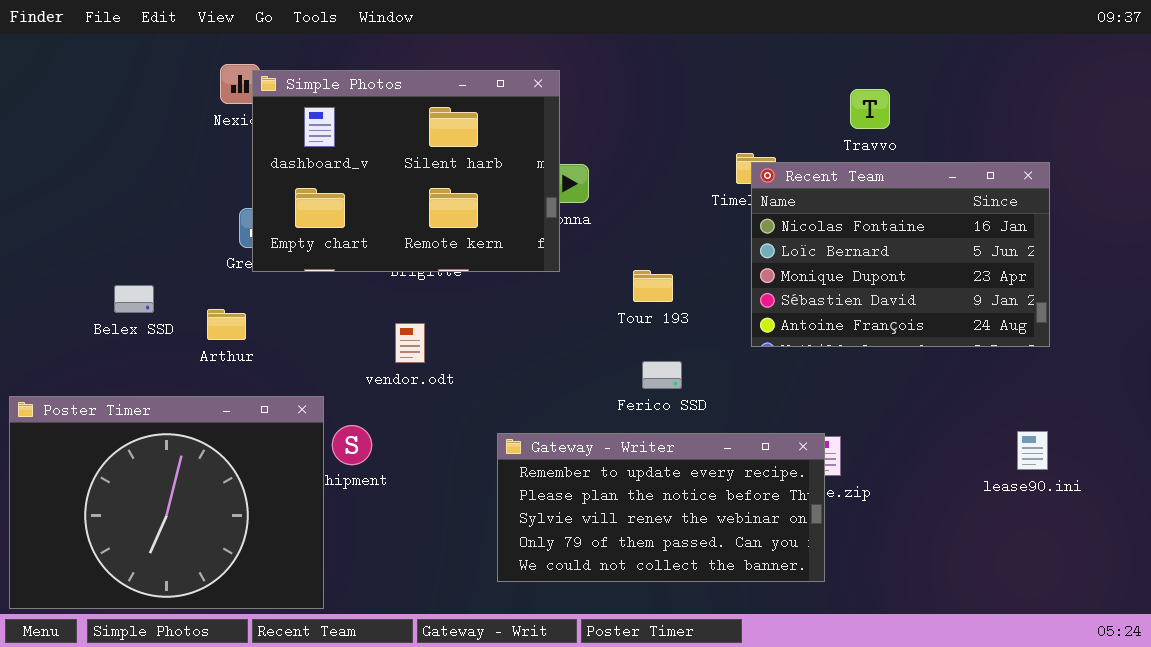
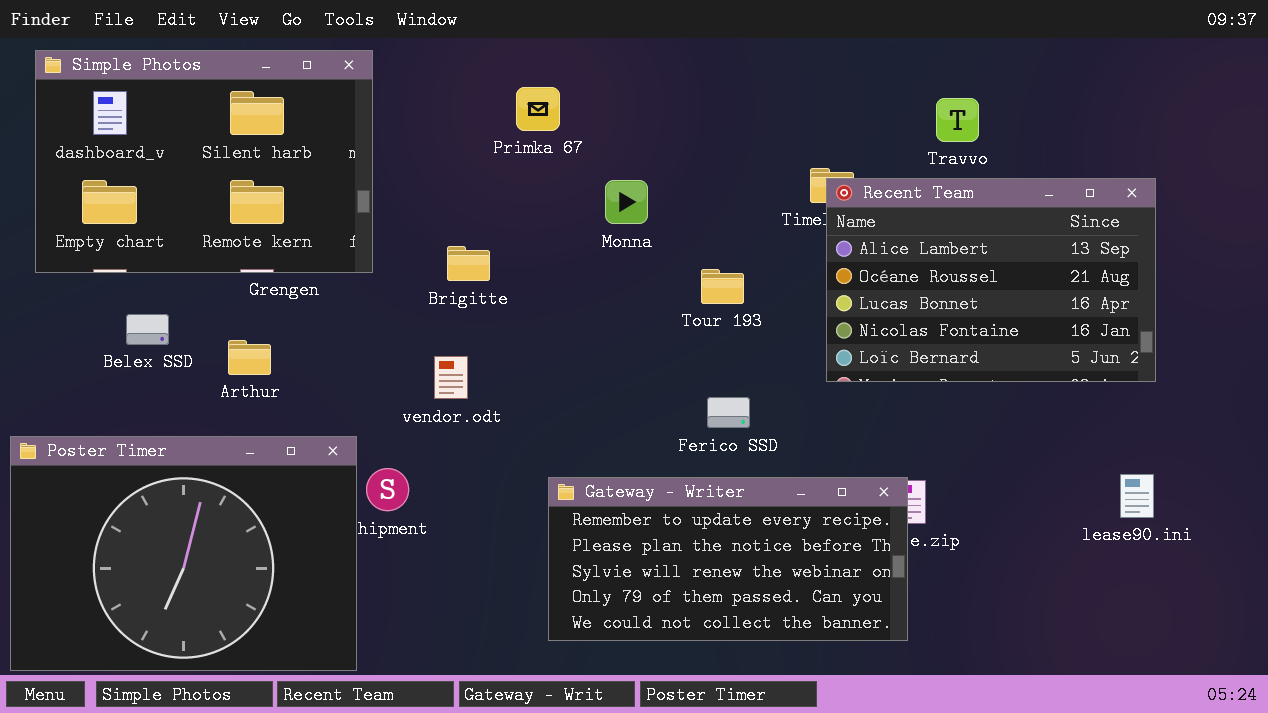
Simple Photos: [252,70,560,272] -> [35,50,373,273], moved
Recent Team: [751,162,1050,347] -> [826,178,1156,382], scrolled up 3 rows
Tour 193: [633,270,673,302] -> [701,269,744,304], moved

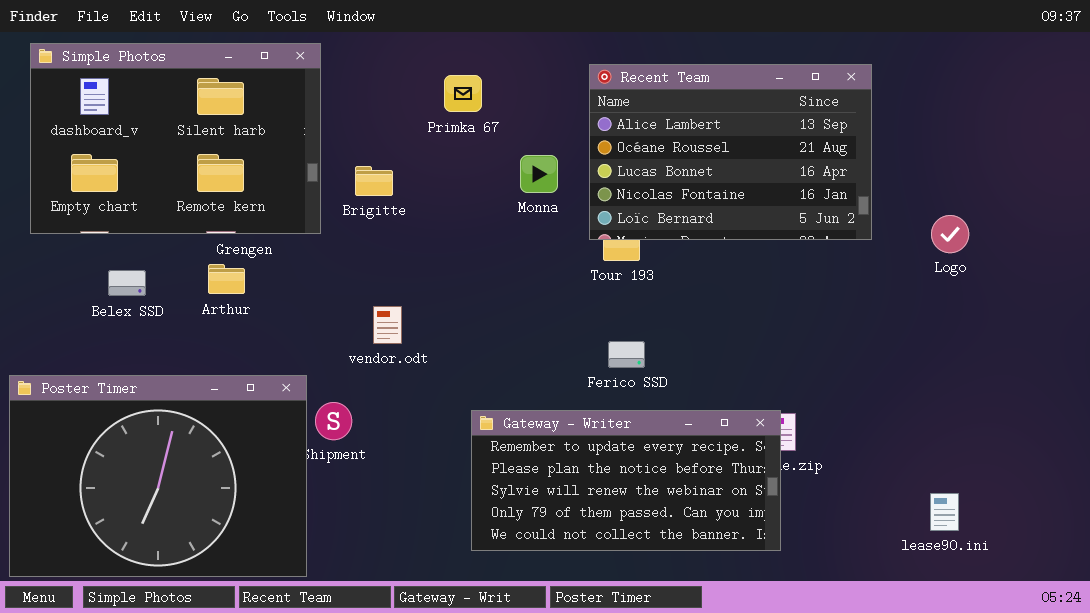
Recent Team: [826,178,1156,382] -> [589,64,872,240], moved
Brigitte: [447,246,490,281] -> [355,166,393,196], moved
Arthur: [228,340,271,375] -> [208,264,245,294], moved
lease90.ini: [1120,474,1154,518] -> [930,493,959,531], moved

